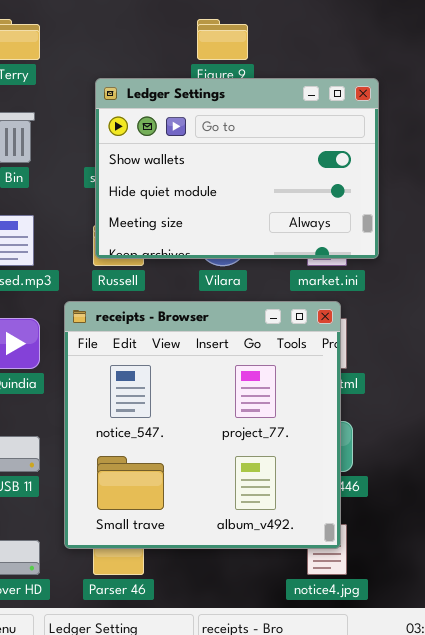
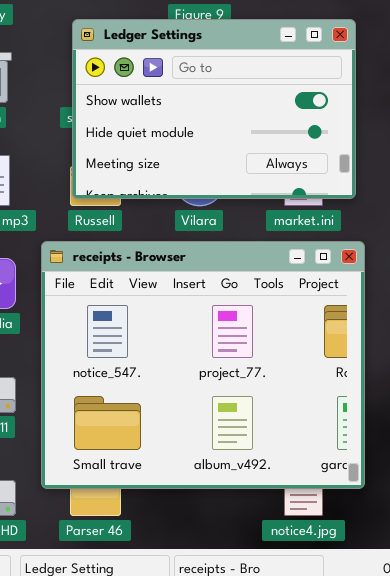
receipts - Browser: [64,301,341,549] -> [41,241,365,489], resized

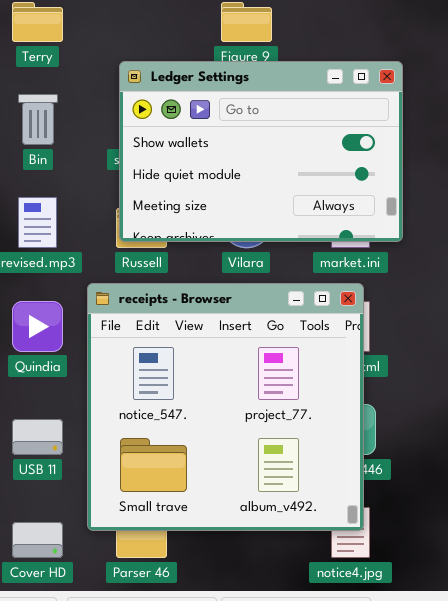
receipts - Browser: [41,241,365,489] -> [87,283,364,531], resized

